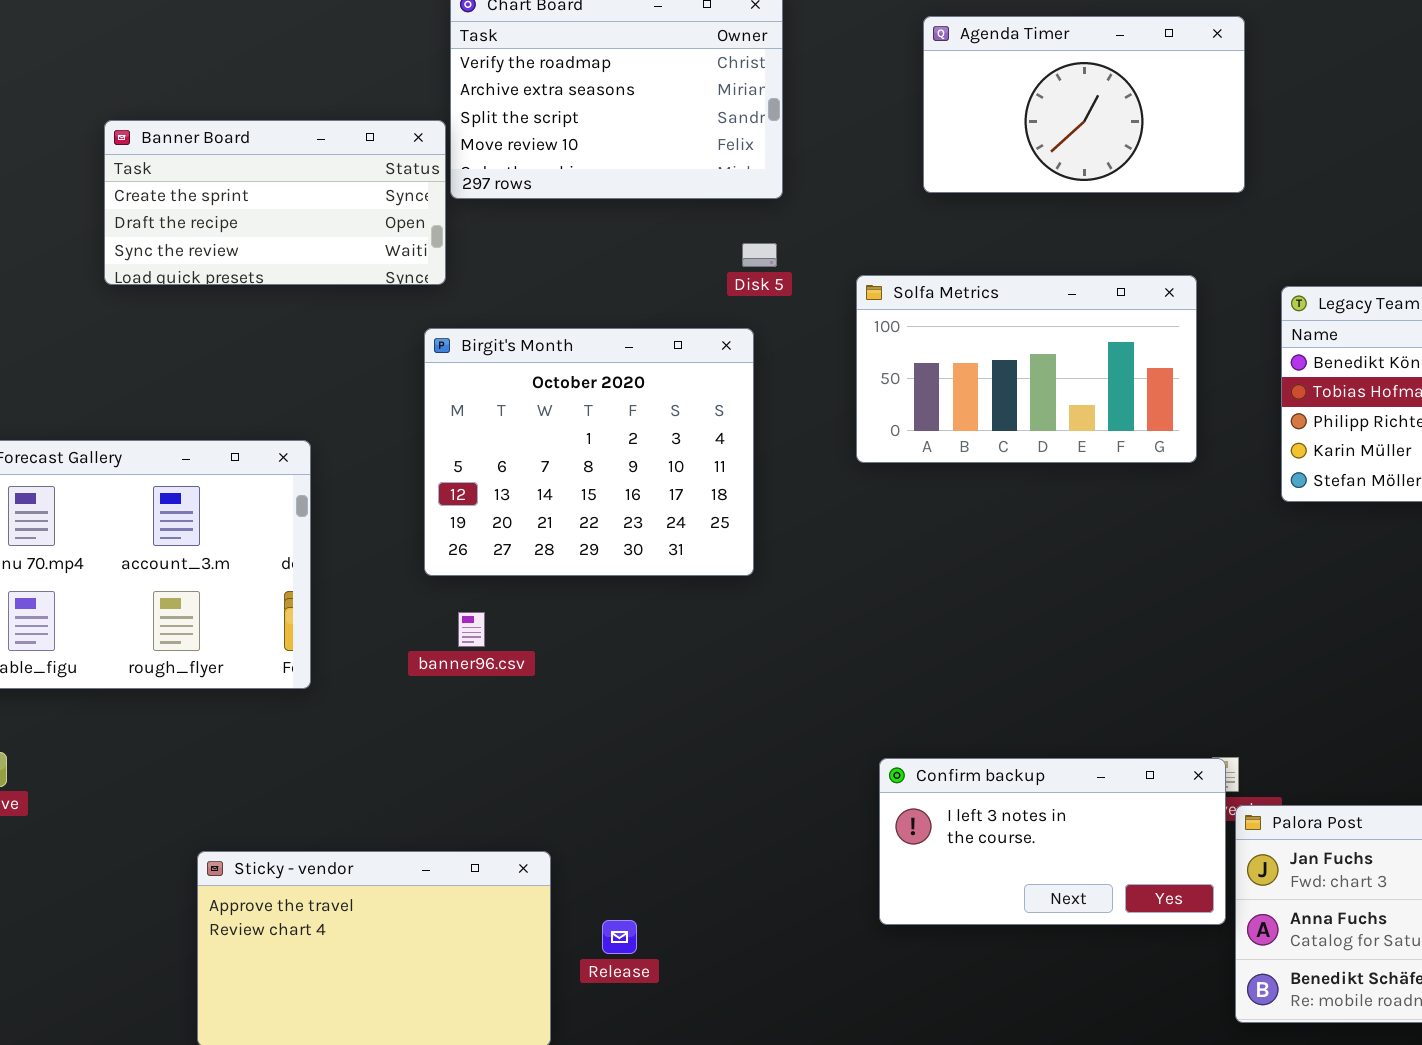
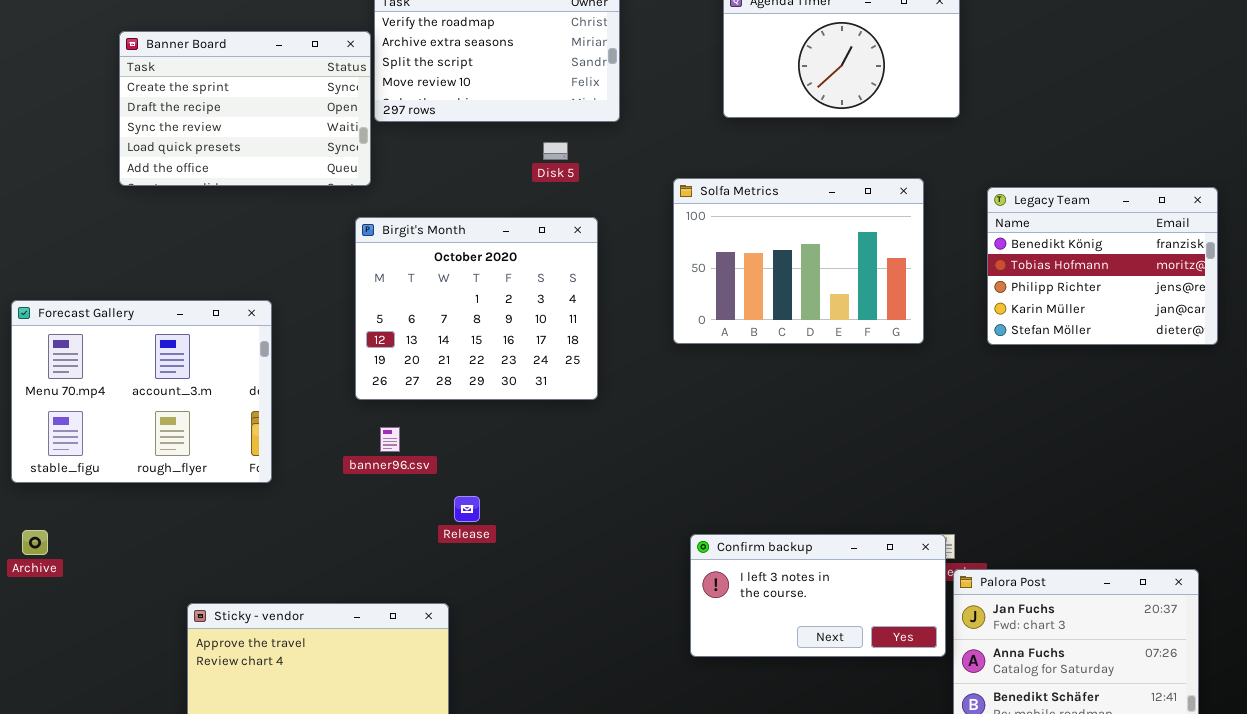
Banner Board: [104,120,446,285] -> [119,31,371,186], resized
Disk 5: [742,243,777,267] -> [543,142,568,160], moved
Solfa Metrics: [856,275,1197,463] -> [673,178,924,344], resized
Release: [602,920,637,954] -> [454,496,480,522], moved

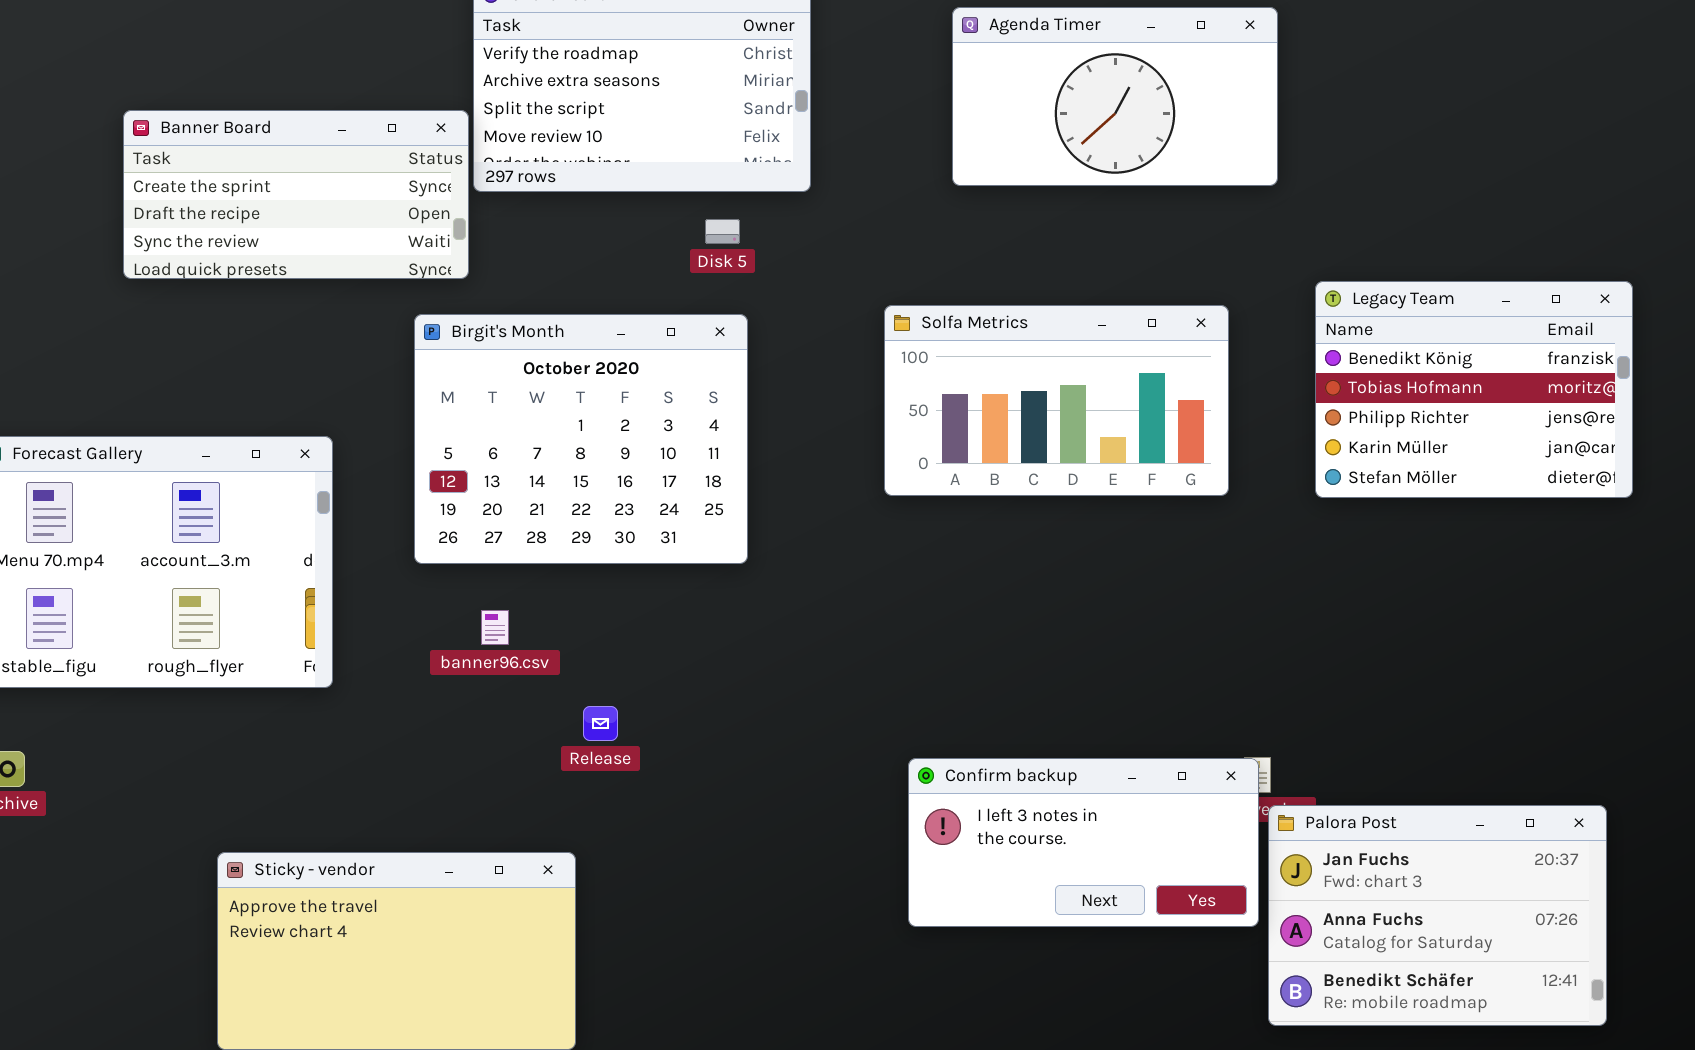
Banner Board: [119,31,371,186] -> [123,110,469,279], resized
Solfa Metrics: [673,178,924,344] -> [884,305,1229,496], resized
Birgit's Month: [355,217,598,400] -> [414,314,748,564], moved

